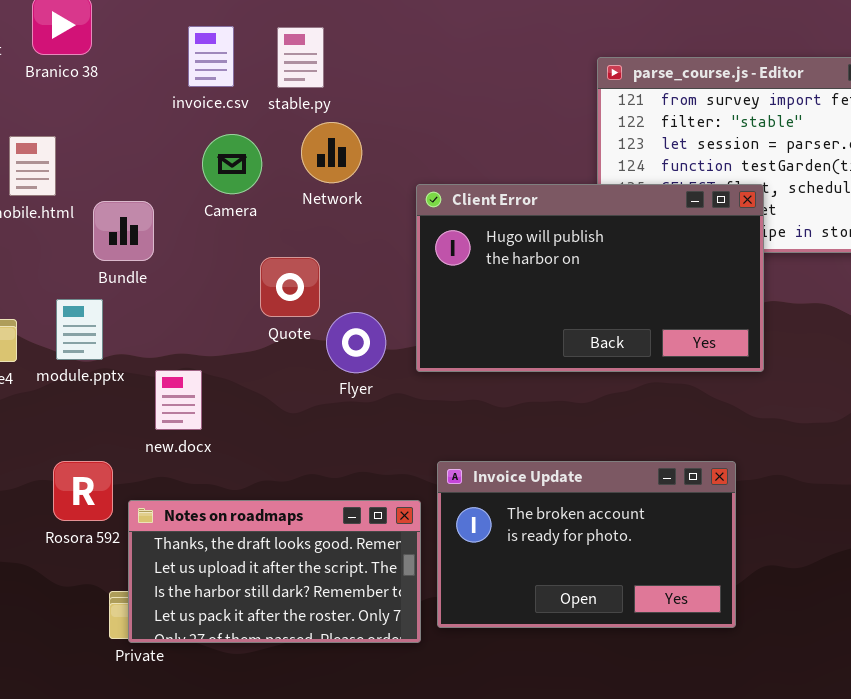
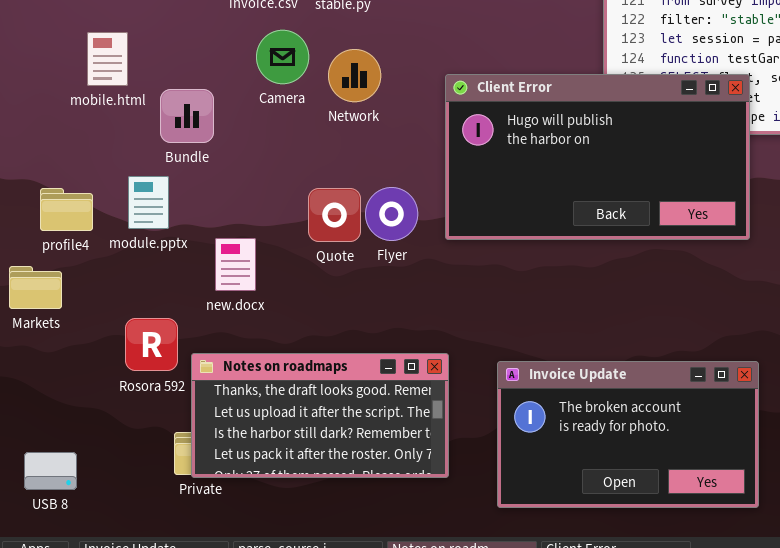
Network: [301,122,362,183] -> [328,49,381,102], moved
Quote: [260,257,320,317] -> [308,188,361,242], moved
Invoice Update: [437,461,736,628] -> [497,361,759,508], moved

